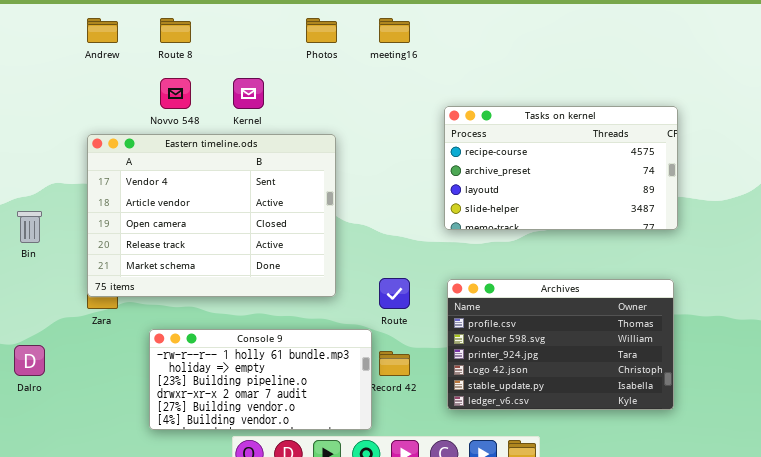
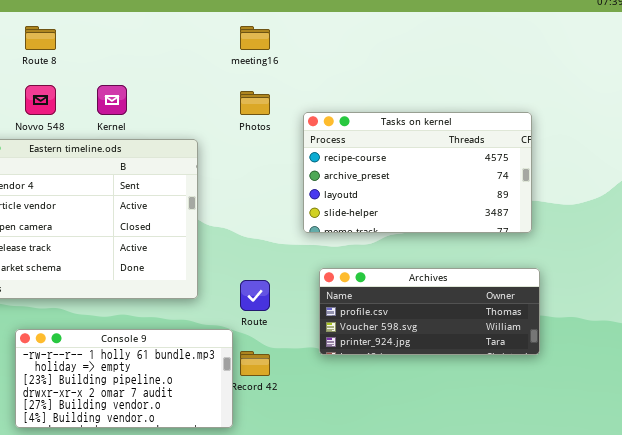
Photos: [306,18,337,43] -> [240,91,270,115], moved
Archives: [447,279,674,410] -> [319,268,540,355], moved, resized

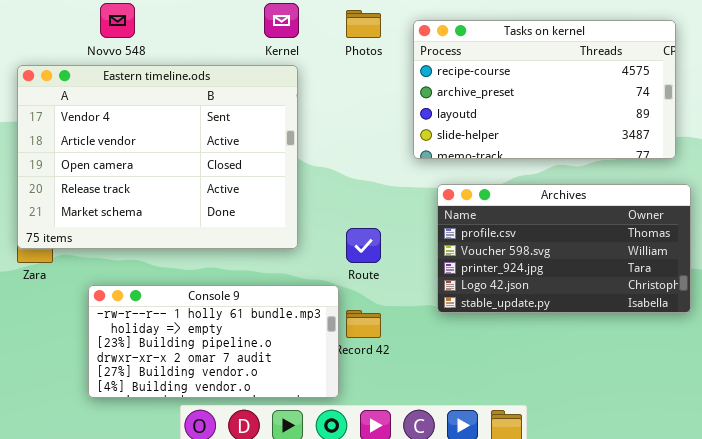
Kernel: [97,85,127,115] -> [264,3,299,38], moved
Tasks on kernel: [303,112,532,233] -> [413,20,676,159], moved
Archives: [319,268,540,355] -> [437,184,691,313], resized

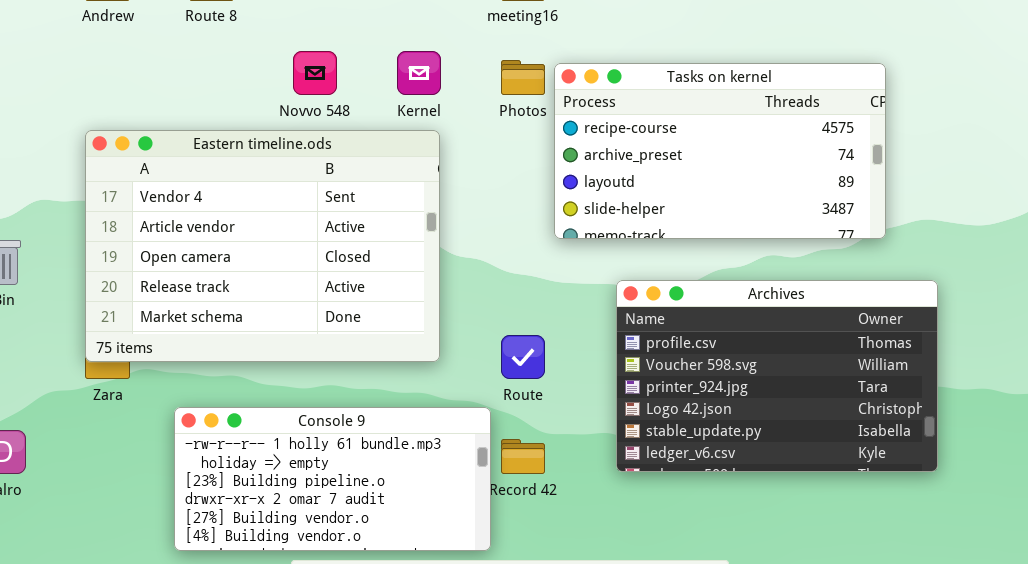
Novvo 548: [100,3,135,38] -> [293,51,337,95], moved
Tasks on kernel: [413,20,676,159] -> [554,63,886,239], moved
Archives: [437,184,691,313] -> [616,280,938,472], resized

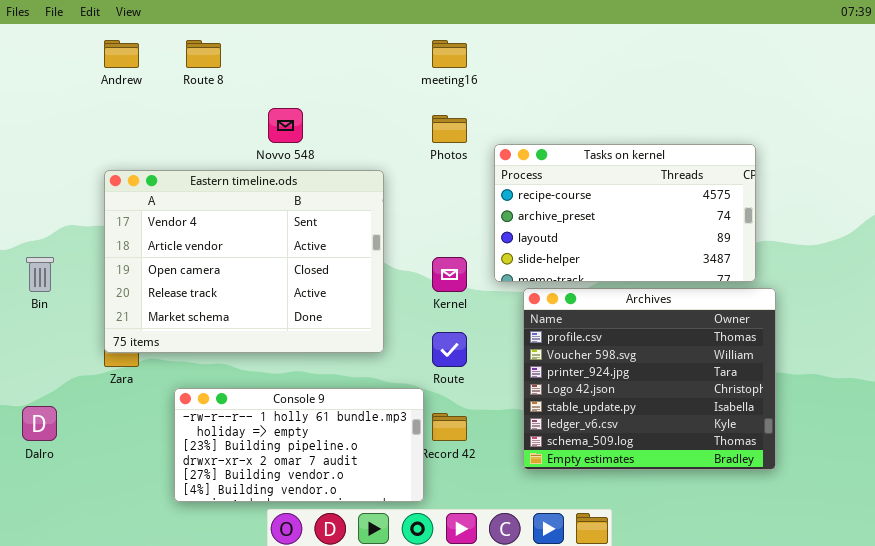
Kernel: [397,51,441,95] -> [432,257,467,292], moved
Tasks on kernel: [554,63,886,239] -> [494,144,756,282], moved
Archives: [616,280,938,472] -> [523,288,776,470], resized

